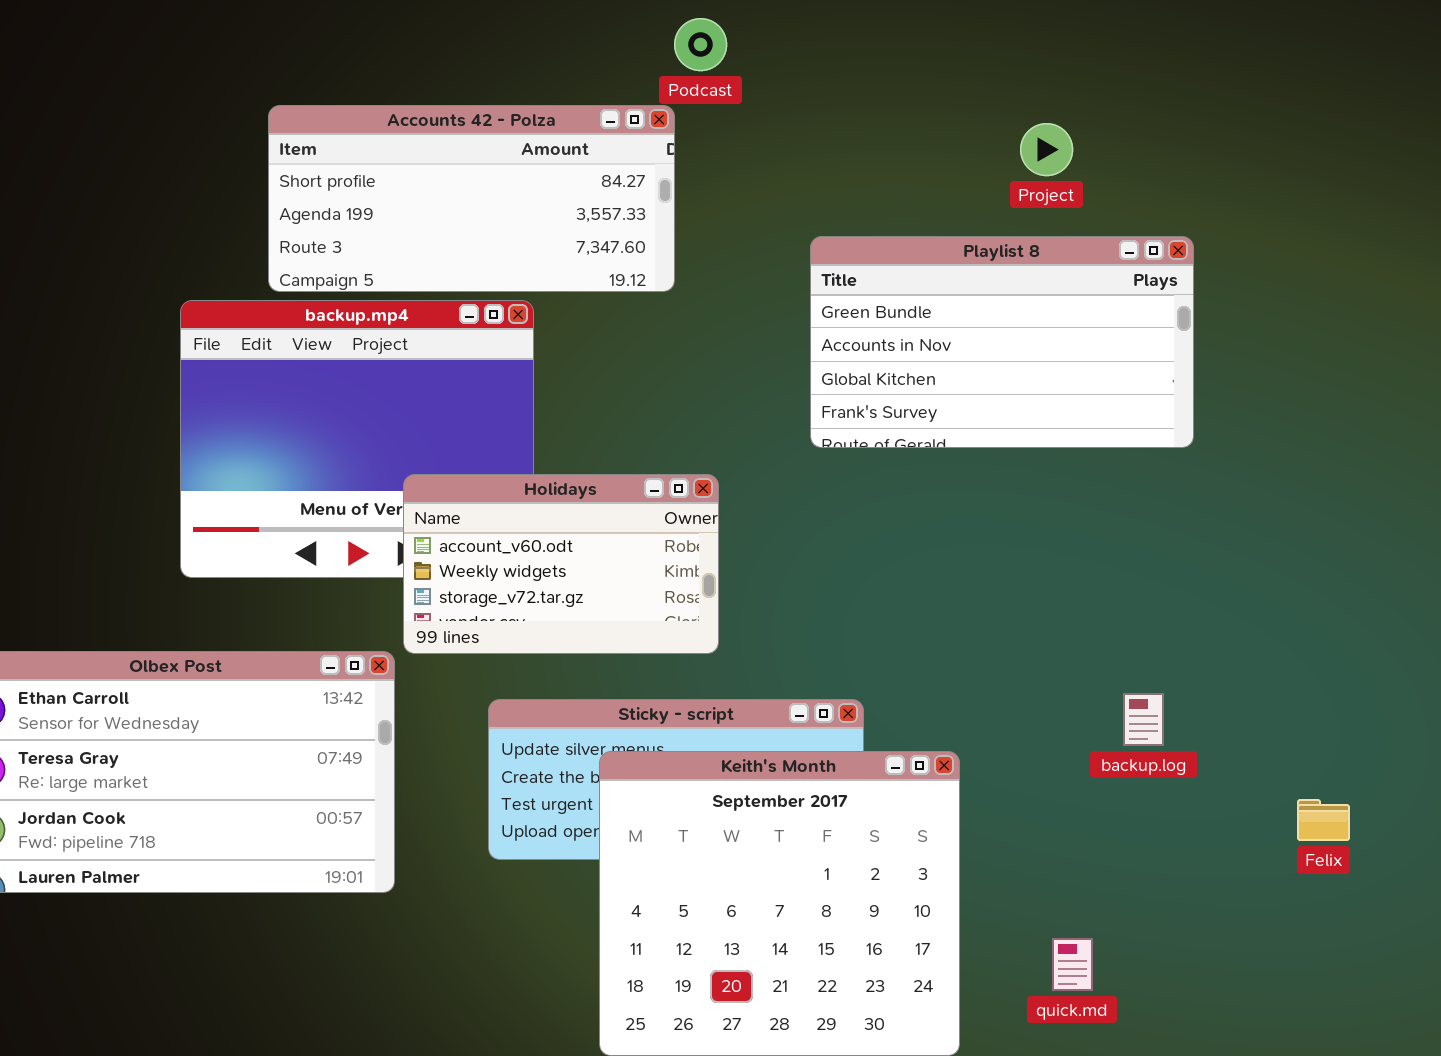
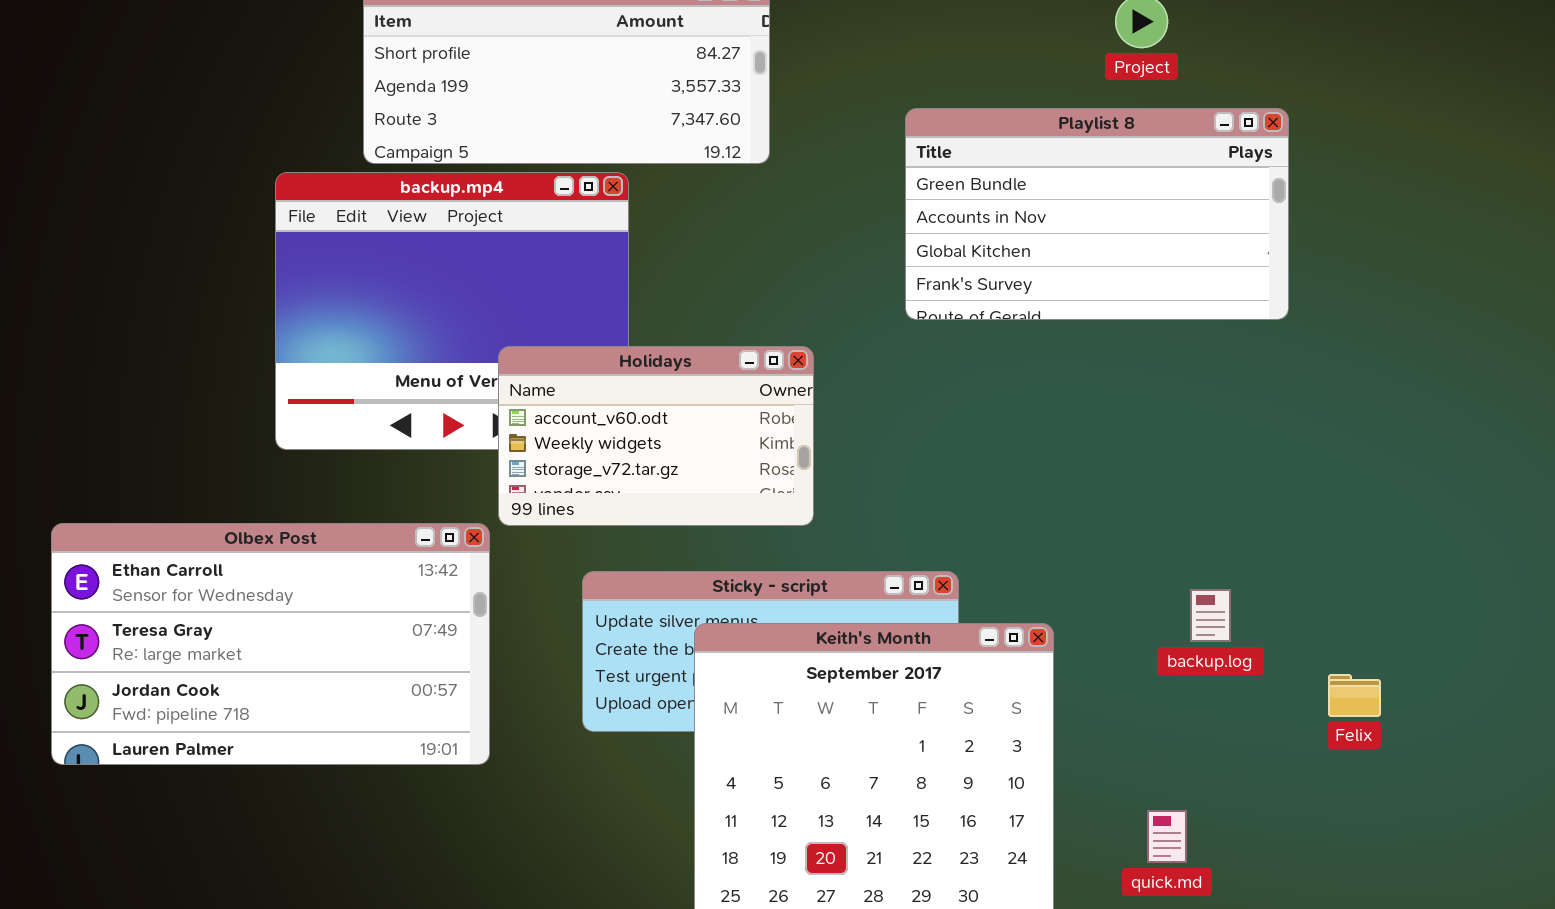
backup.log: [1123,693,1164,746] -> [1190,589,1231,642], moved
Felix: [1297,799,1350,841] -> [1328,674,1381,717], moved

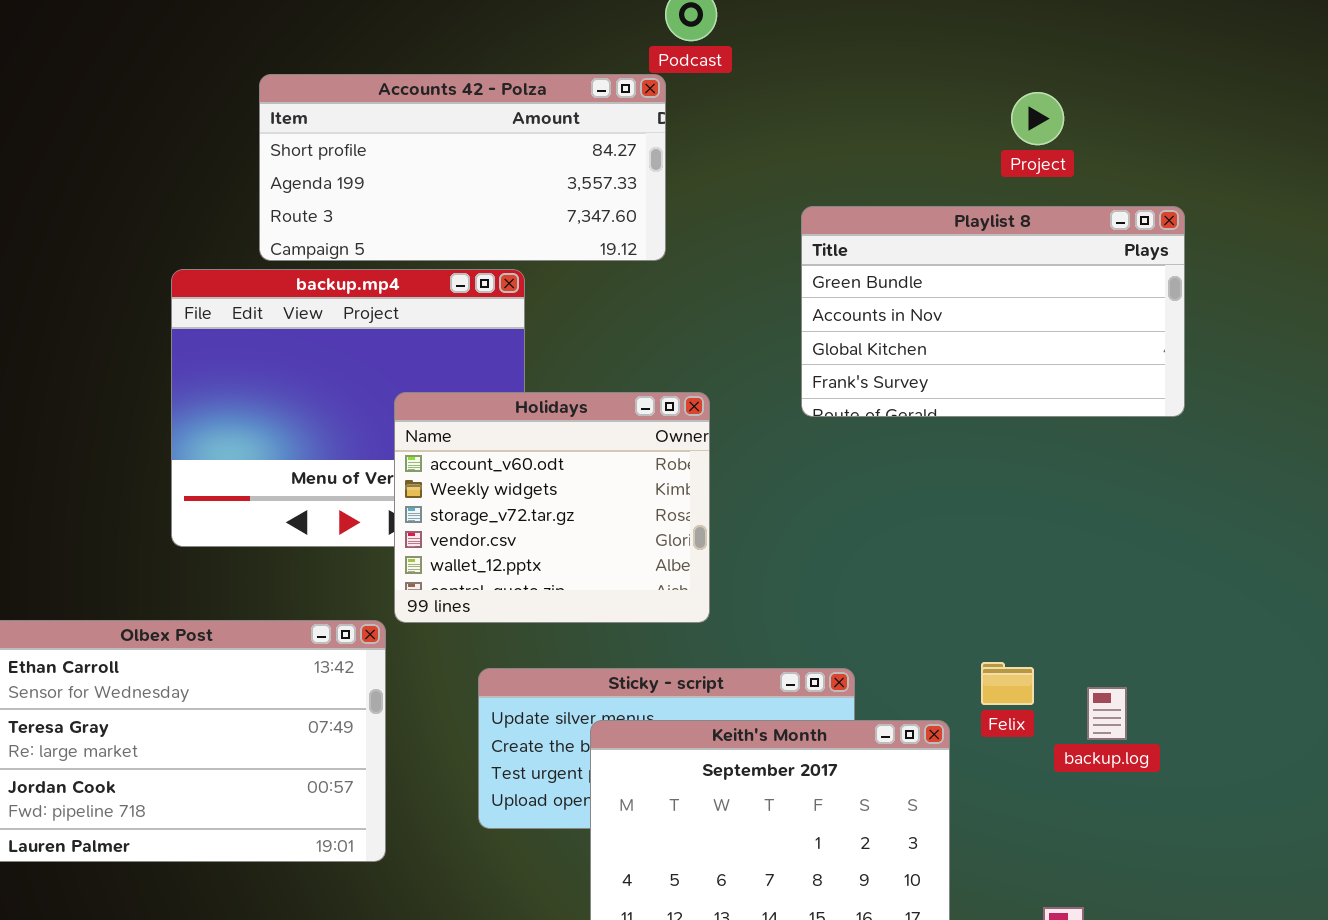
Holidays: [498,346,814,526] -> [394,392,710,623], resized
Felix: [1328,674,1381,717] -> [981,662,1034,705], moved

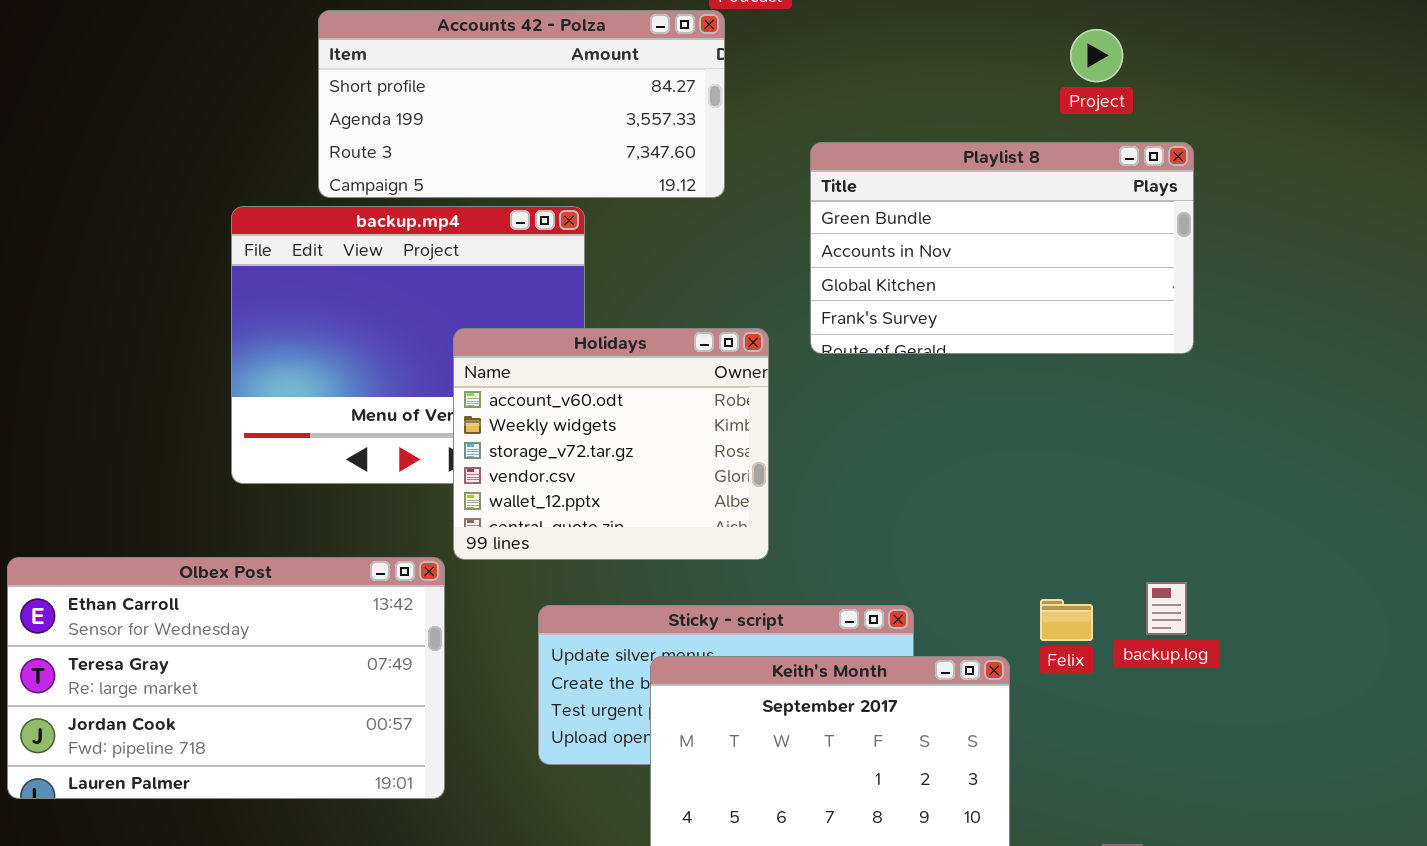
Playlist 8: [801,206,1185,417] -> [810,142,1194,354], moved
backup.log: [1087,687,1127,740] -> [1146,582,1187,635], moved

